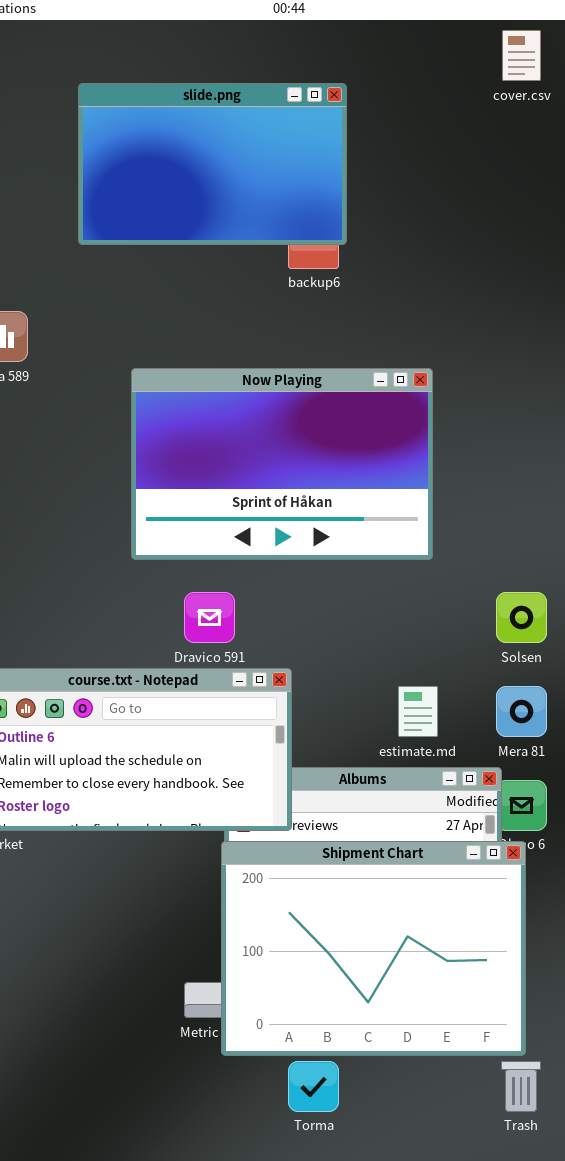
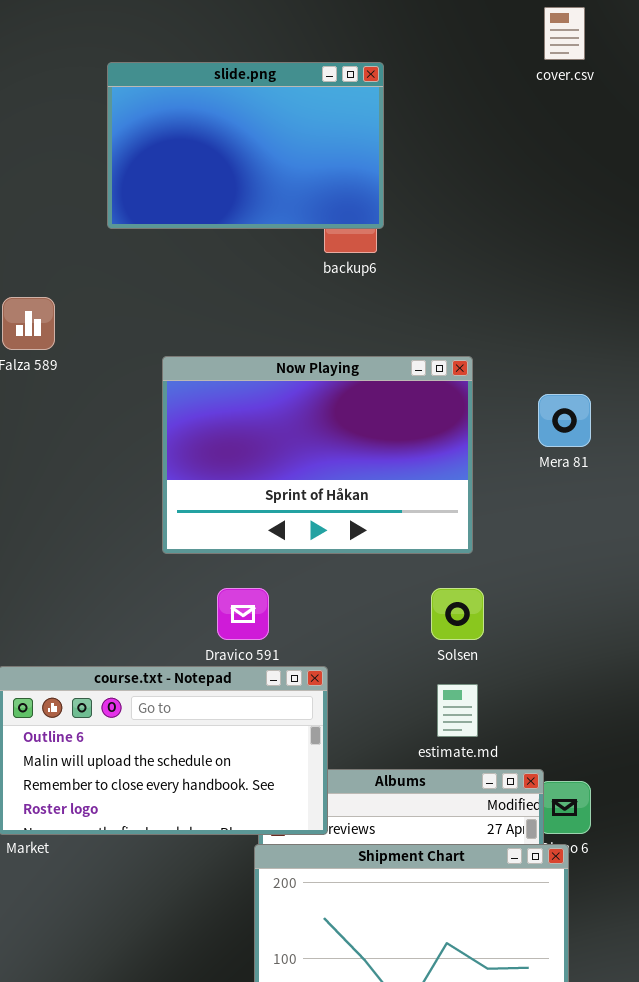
Solsen: [496,592,547,643] -> [431,588,484,640], moved
Mera 81: [496,686,547,737] -> [538,394,591,447], moved

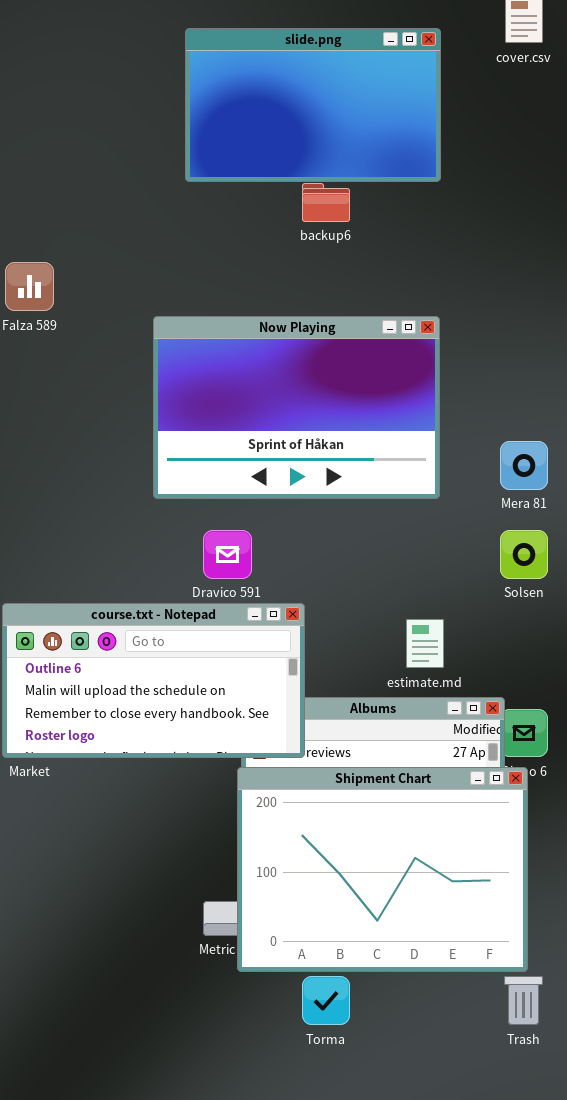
slide.png: [107,62,384,229] -> [185,28,441,182], moved
Mera 81: [538,394,591,447] -> [500,441,548,490], moved
Solsen: [431,588,484,640] -> [500,530,548,579], moved

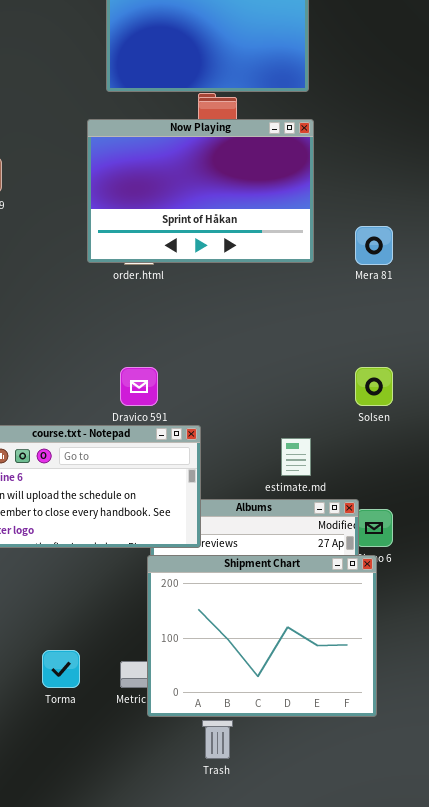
Now Playing: [153,316,440,499] -> [87,119,314,263], moved
Mera 81: [500,441,548,490] -> [355,226,393,265], moved
Torma: [302,976,350,1025] -> [42,650,80,688], moved
Trash: [504,976,543,1025] -> [202,720,233,759], moved

